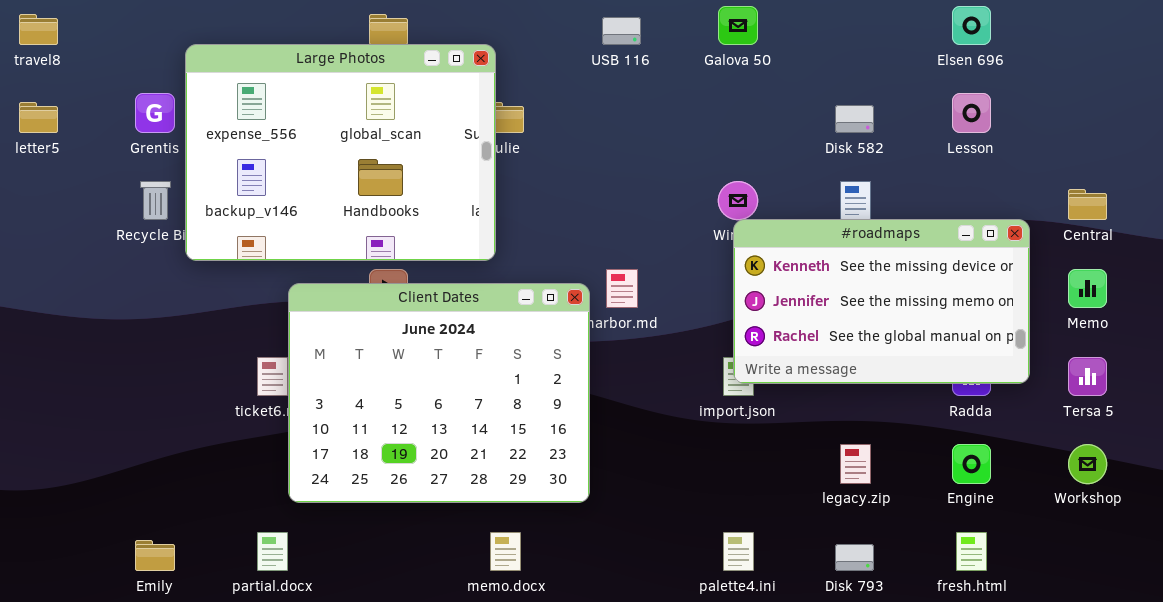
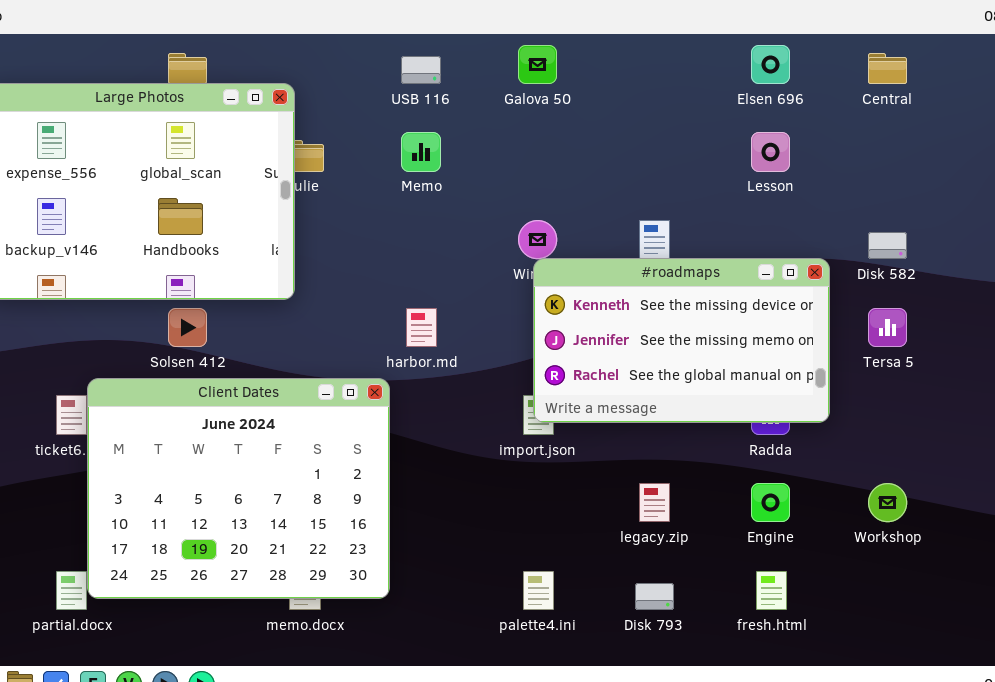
Disk 582: [835,105,874,133] -> [868,232,907,259], moved
Central: [1068,189,1107,220] -> [868,53,907,84], moved
Memo: [1068,269,1107,308] -> [401,132,441,172], moved
Client Dates: [288,283,590,503] -> [87,378,390,599], moved
Tersa 5: [1068,357,1107,396] -> [868,308,907,347], moved

